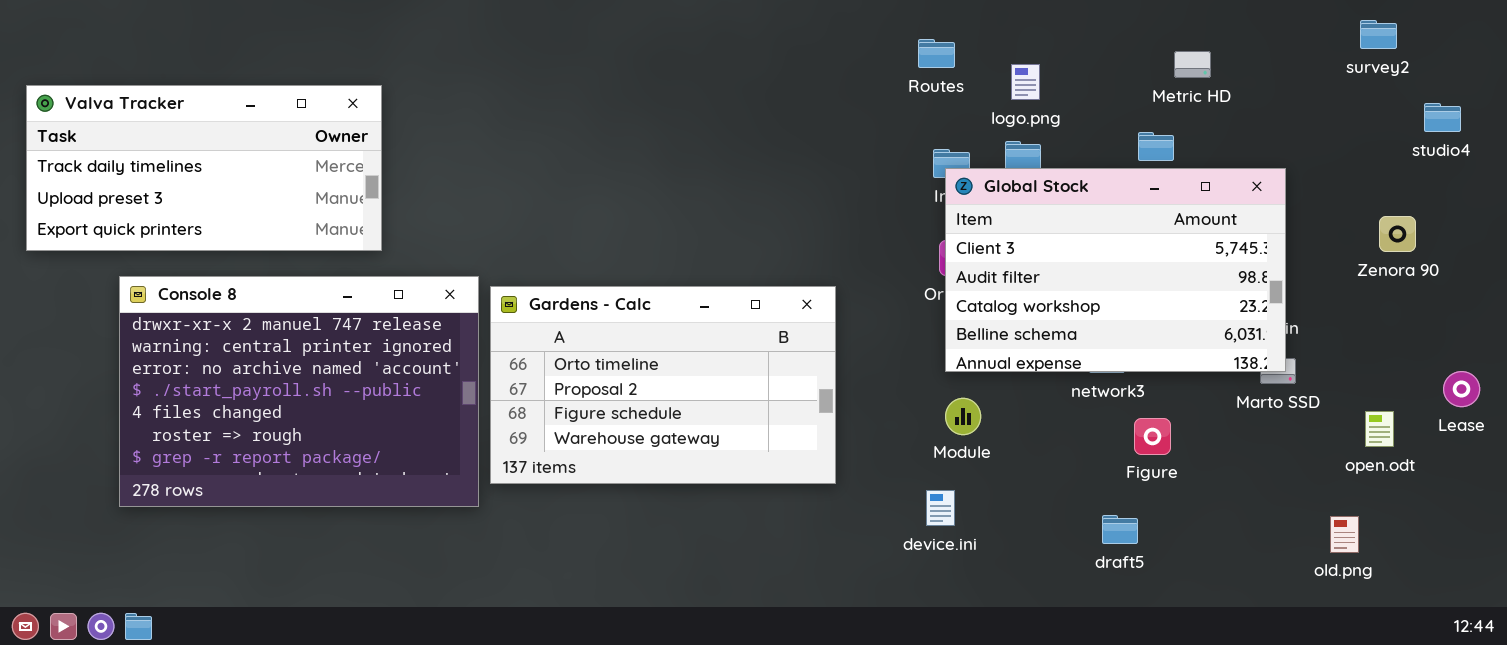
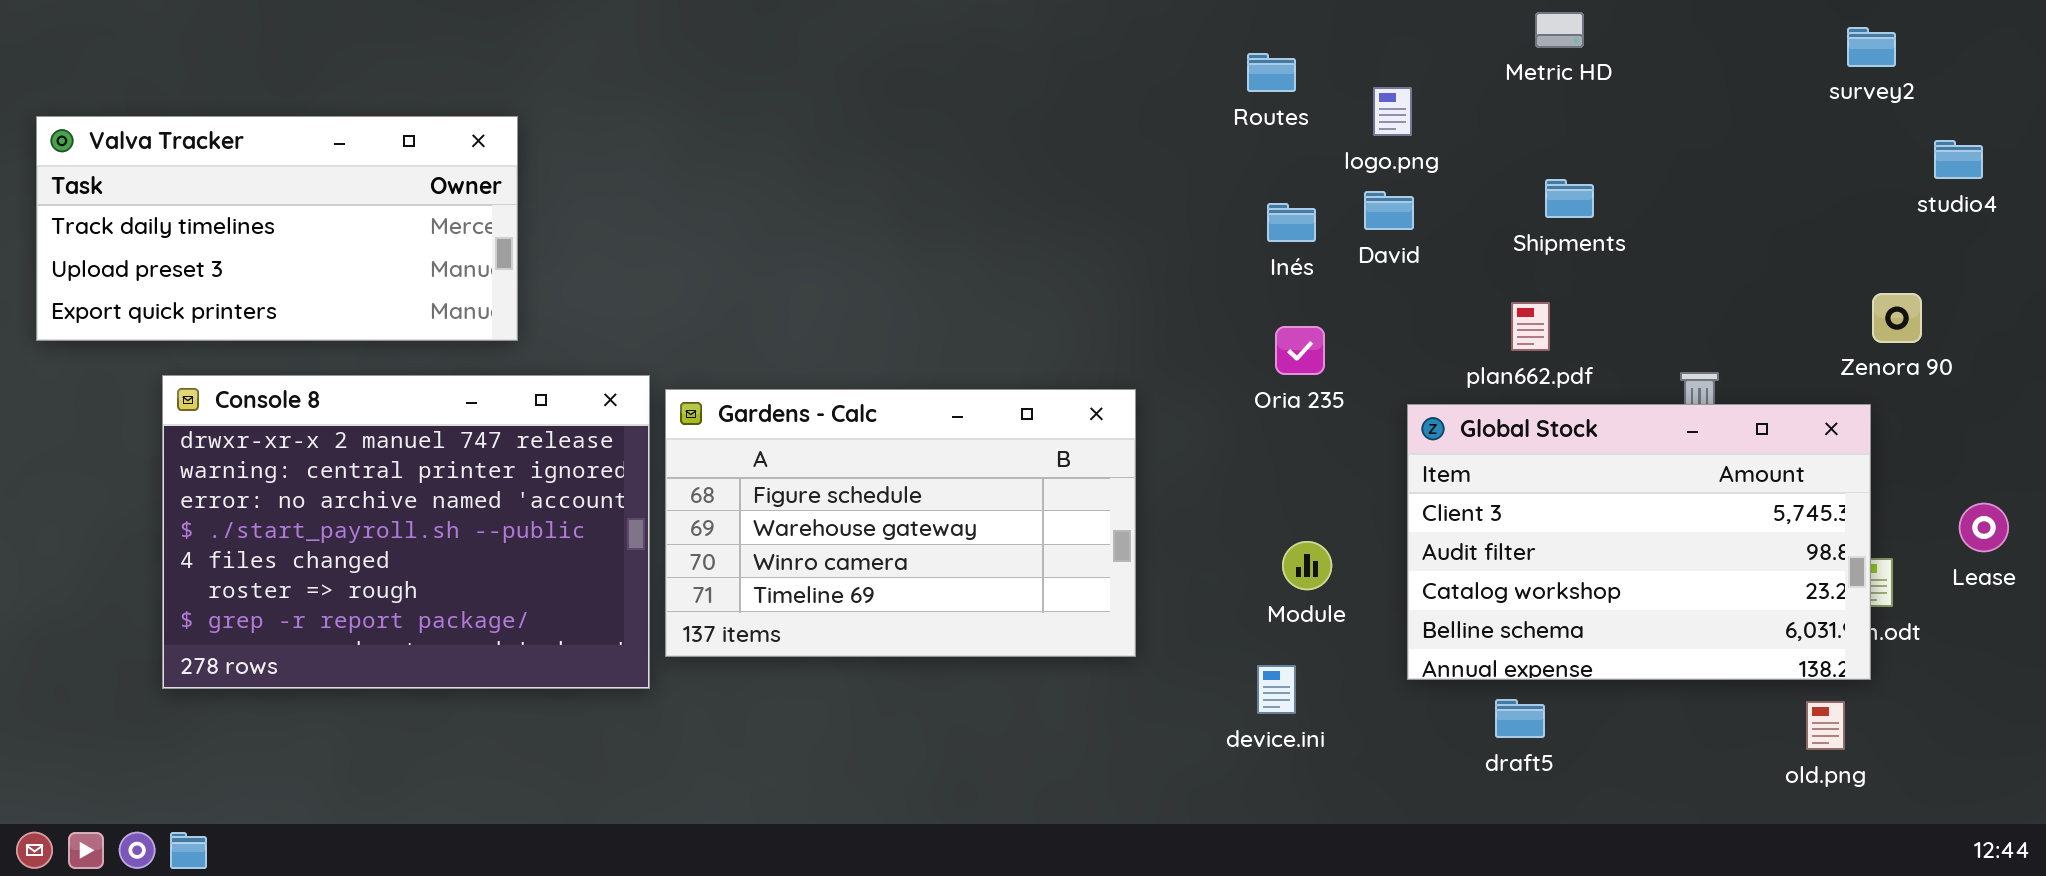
Metric HD: [1174,51,1211,78] -> [1535,12,1584,48], moved
Global Stock: [945,168,1286,372] -> [1407,404,1871,680], moved
Gardens - Calc: [490,286,836,484] -> [665,389,1136,657], scrolled down 2 rows

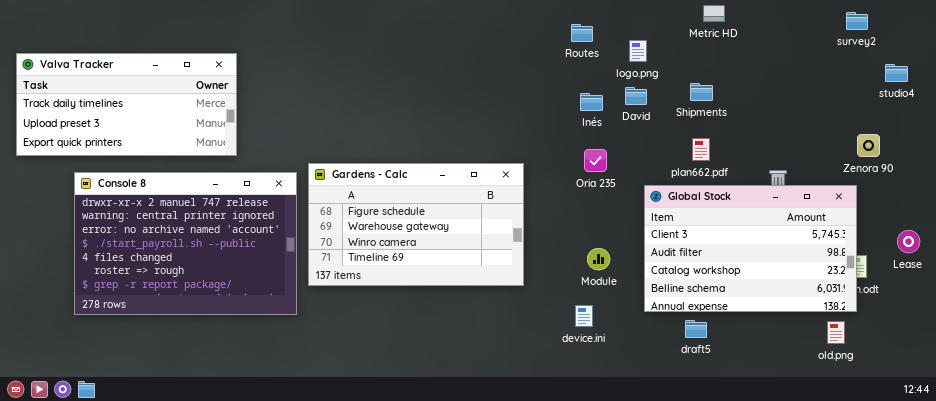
Shipments: [1545,179,1594,218] -> [690,83,713,101], moved
Gardens - Calc: [665,389,1136,657] -> [308,163,524,286], moved

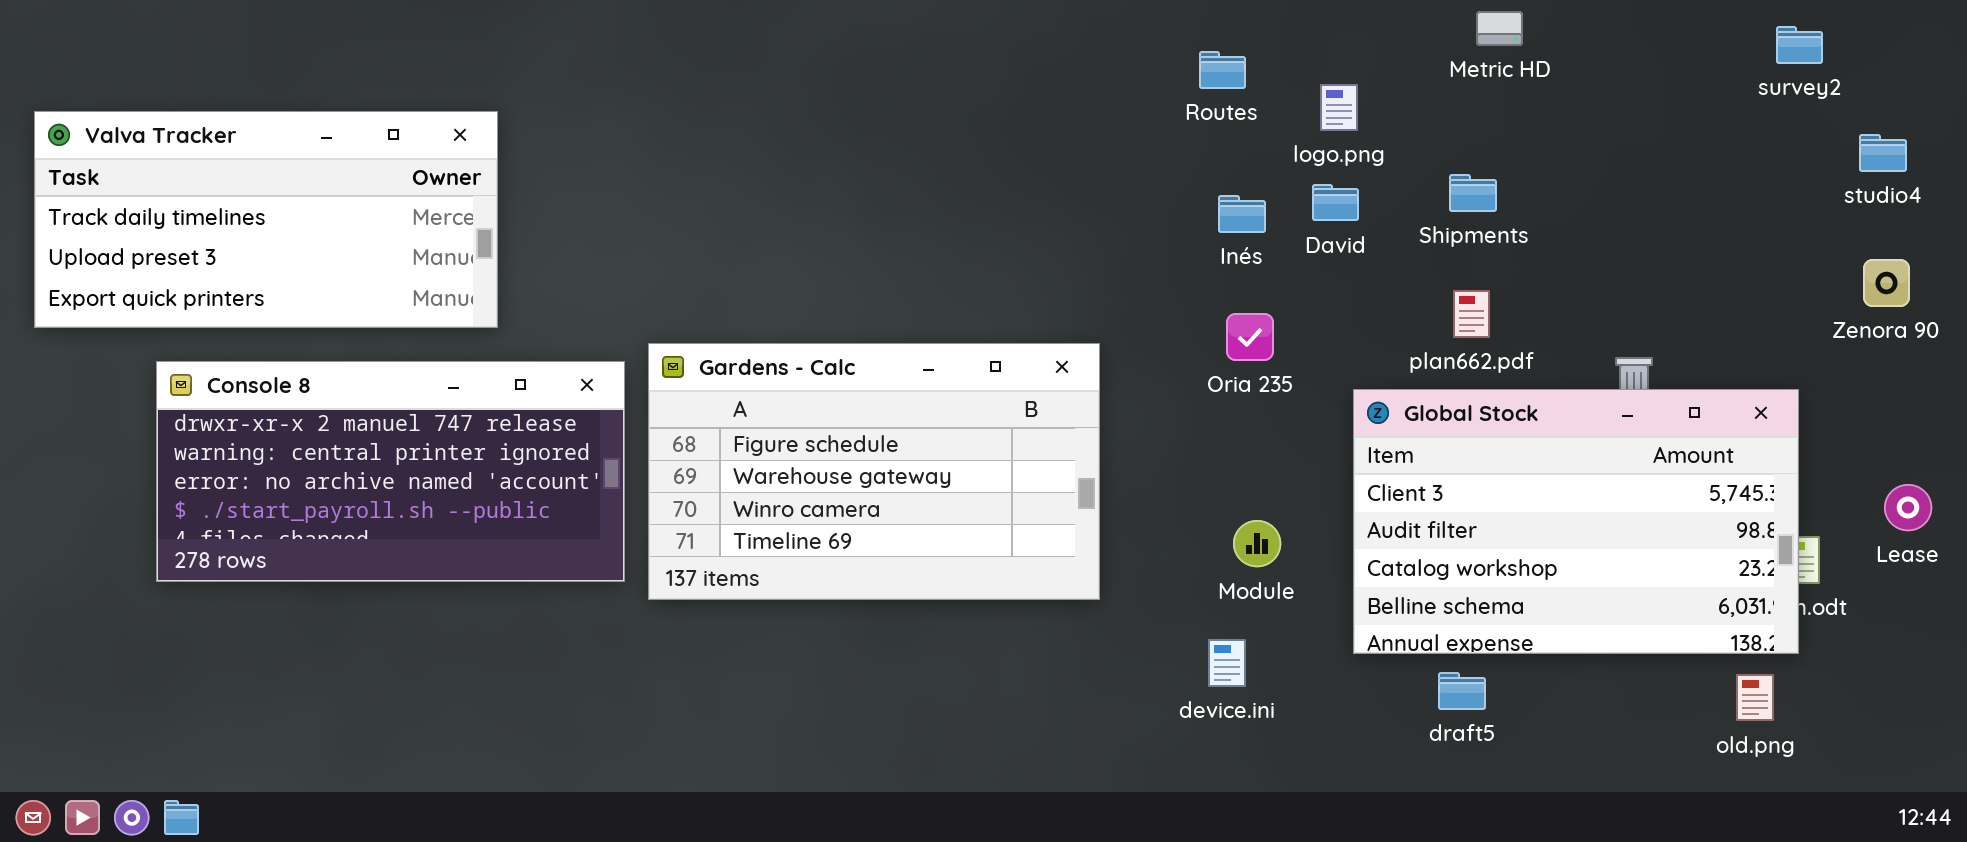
Zenora 90: [857,134,880,157] -> [1863,259,1910,307], moved
Console 8: [74,172,297,315] -> [156,361,625,582], resized

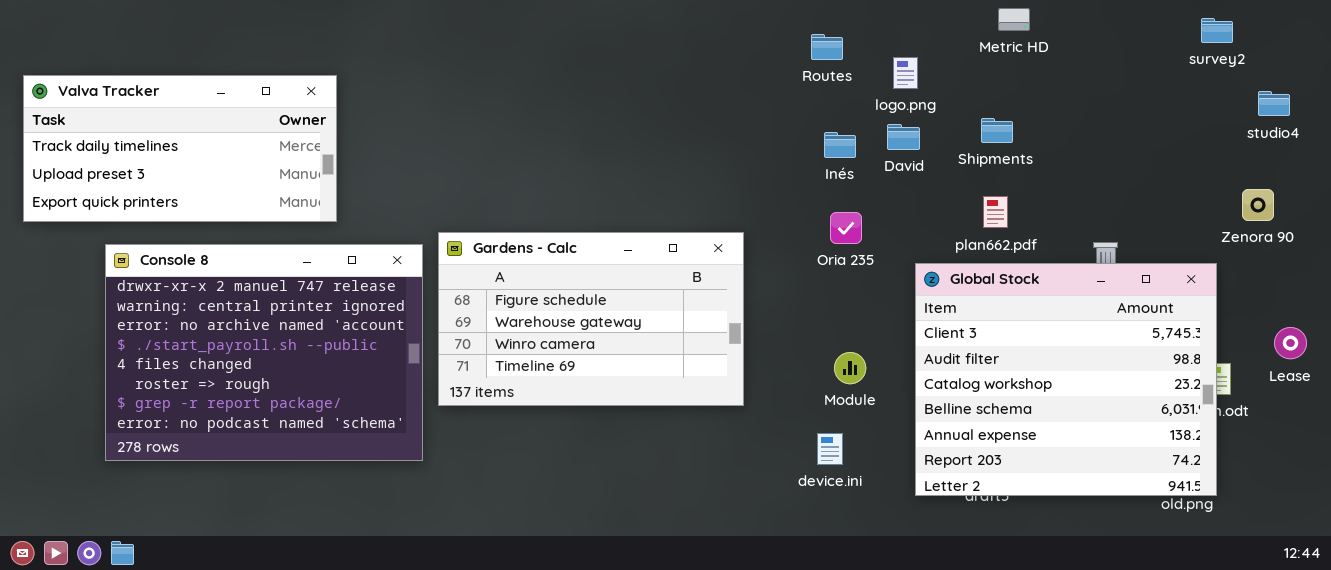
Zenora 90: [1863,259,1910,307] -> [1242,189,1274,221], moved
Console 8: [156,361,625,582] -> [105,244,423,461], resized
Global Stock: [1353,389,1799,654] -> [915,263,1217,496], resized

